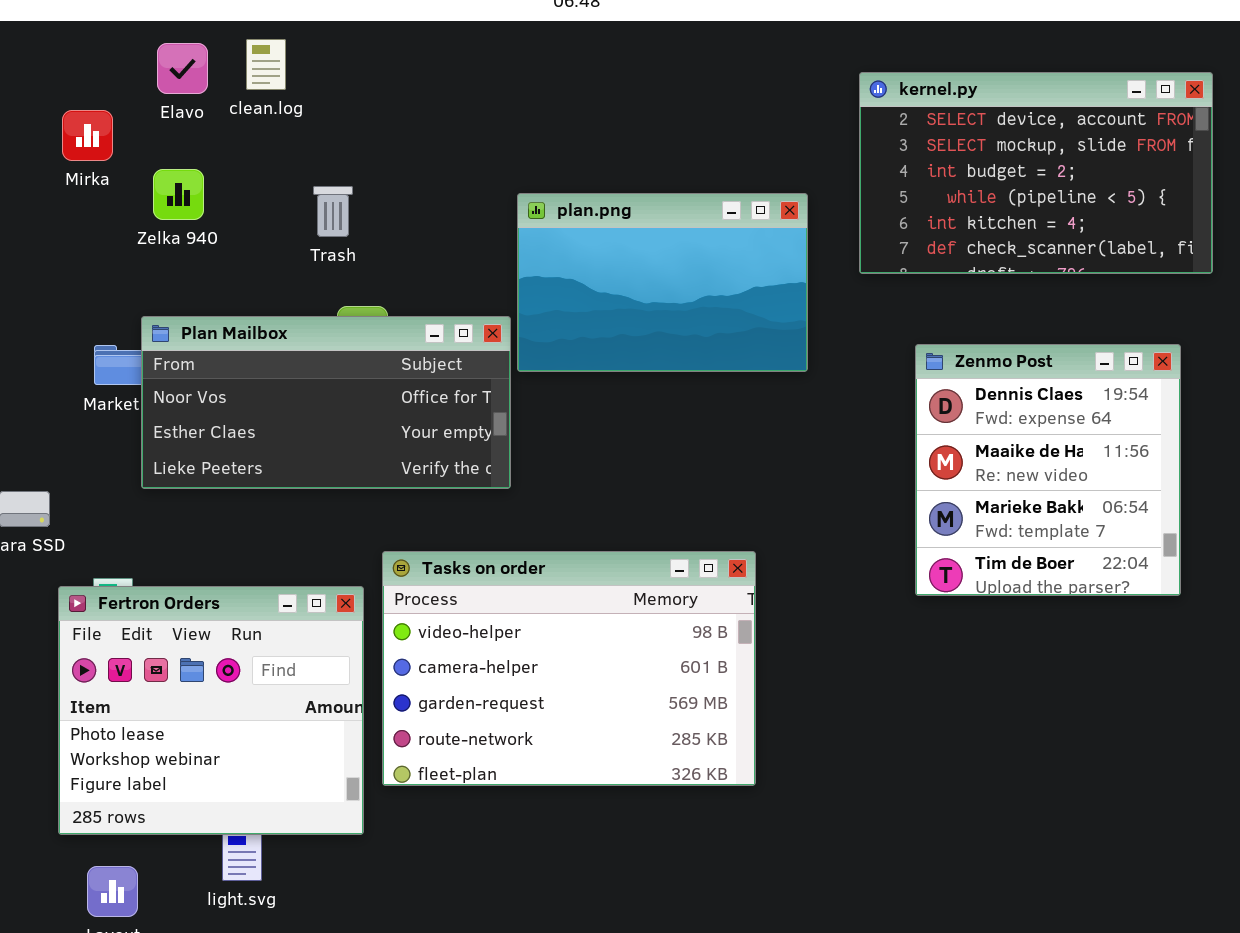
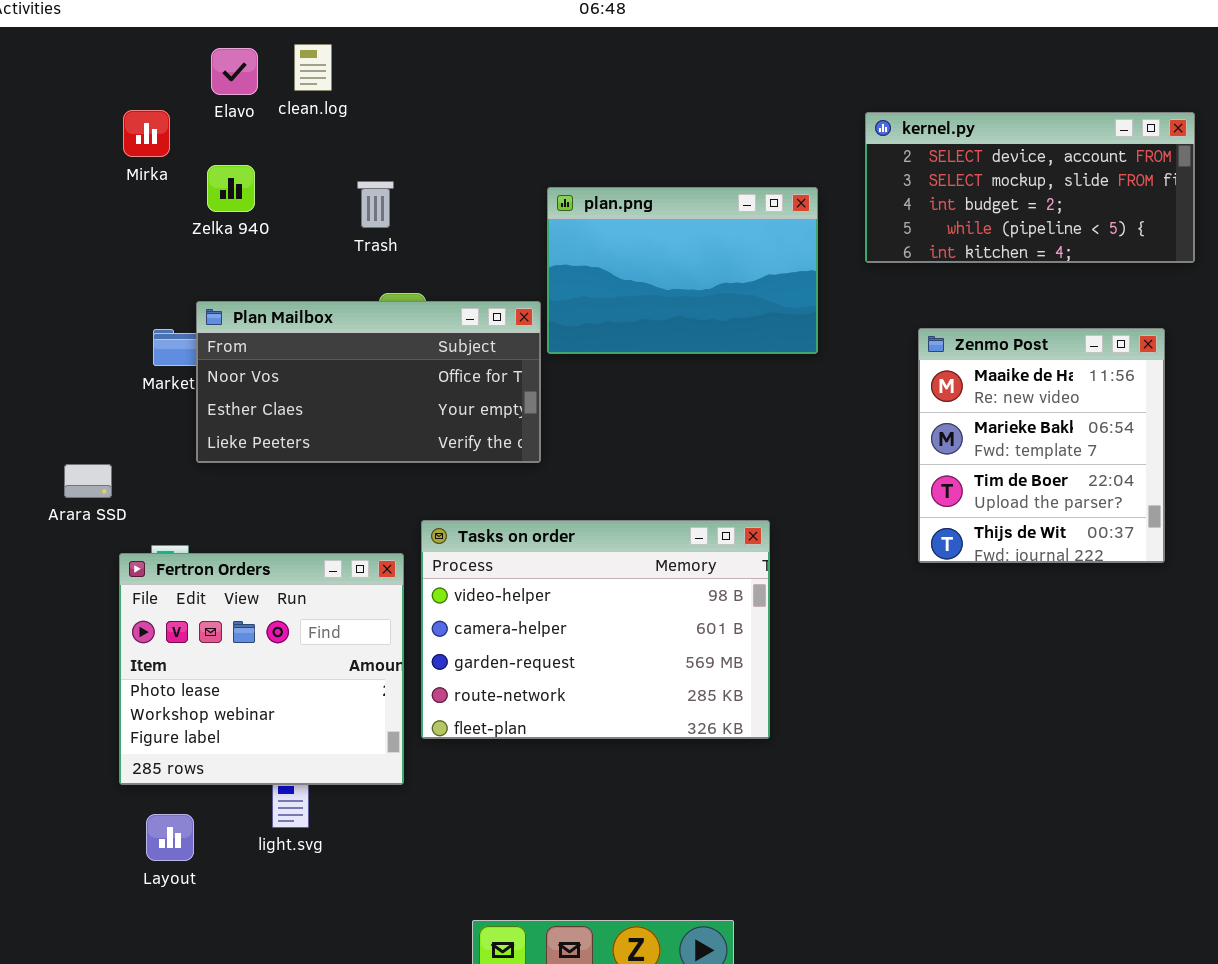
kernel.py: [859,72,1213,274] -> [865,112,1195,263], resized
Zenmo Post: [915,344,1181,596] -> [918,328,1165,563], scrolled down 1 row

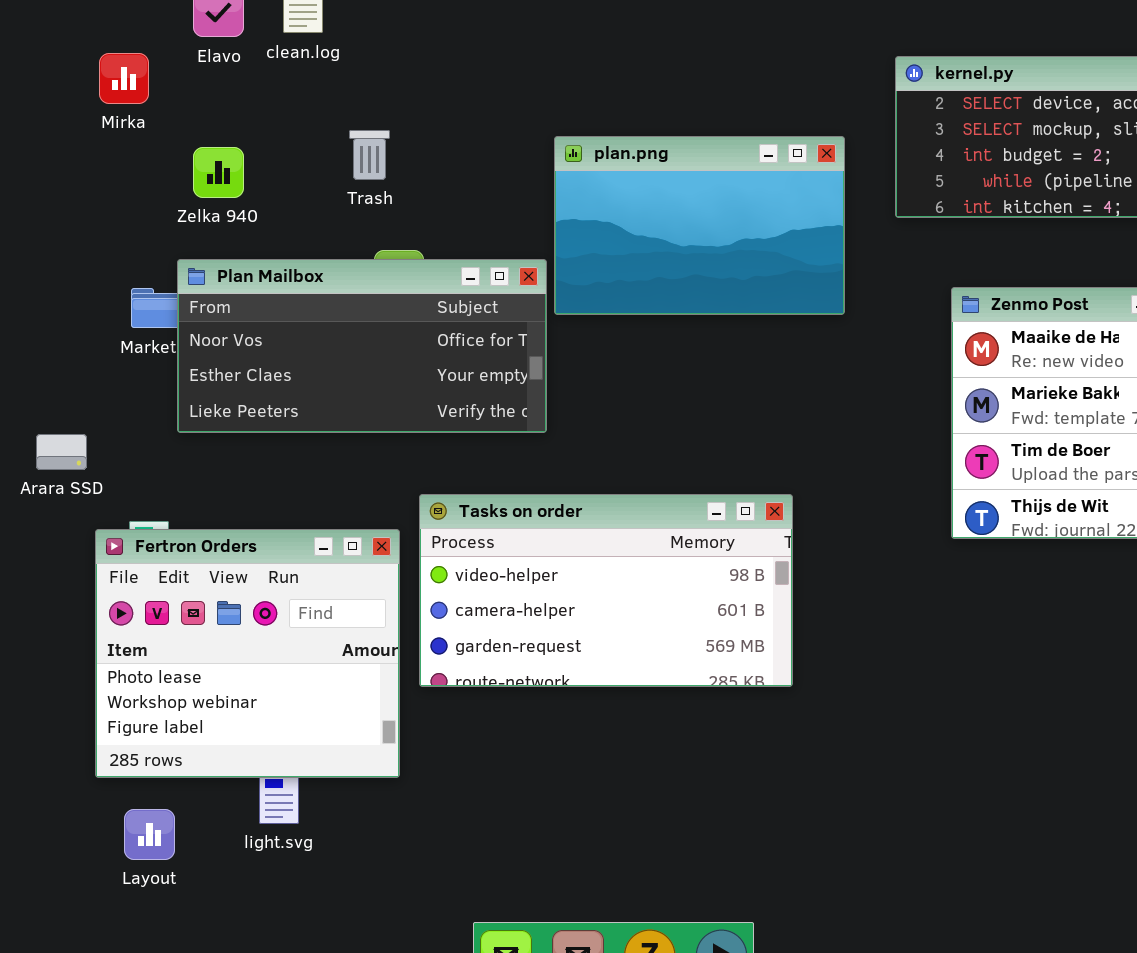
Zelka 940: [207,165,255,212] -> [193,147,244,198], moved
Tasks on order: [421,520,770,739] -> [419,494,793,687], resized

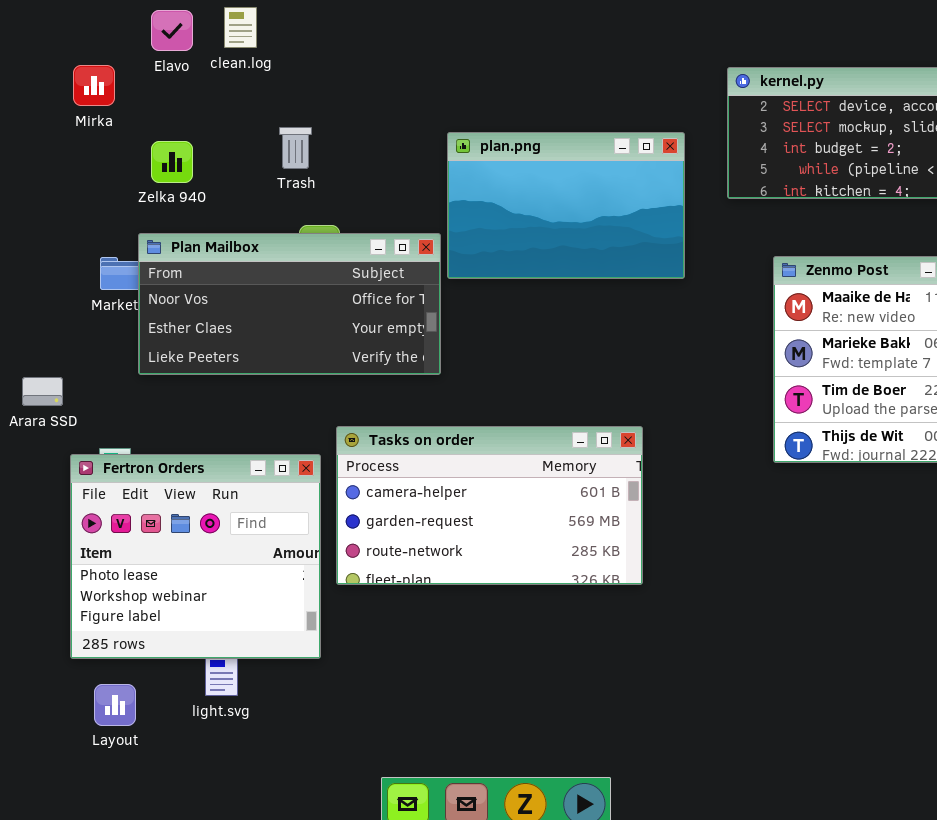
Tasks on order: [419,494,793,687] -> [336,426,643,585], scrolled down 1 row

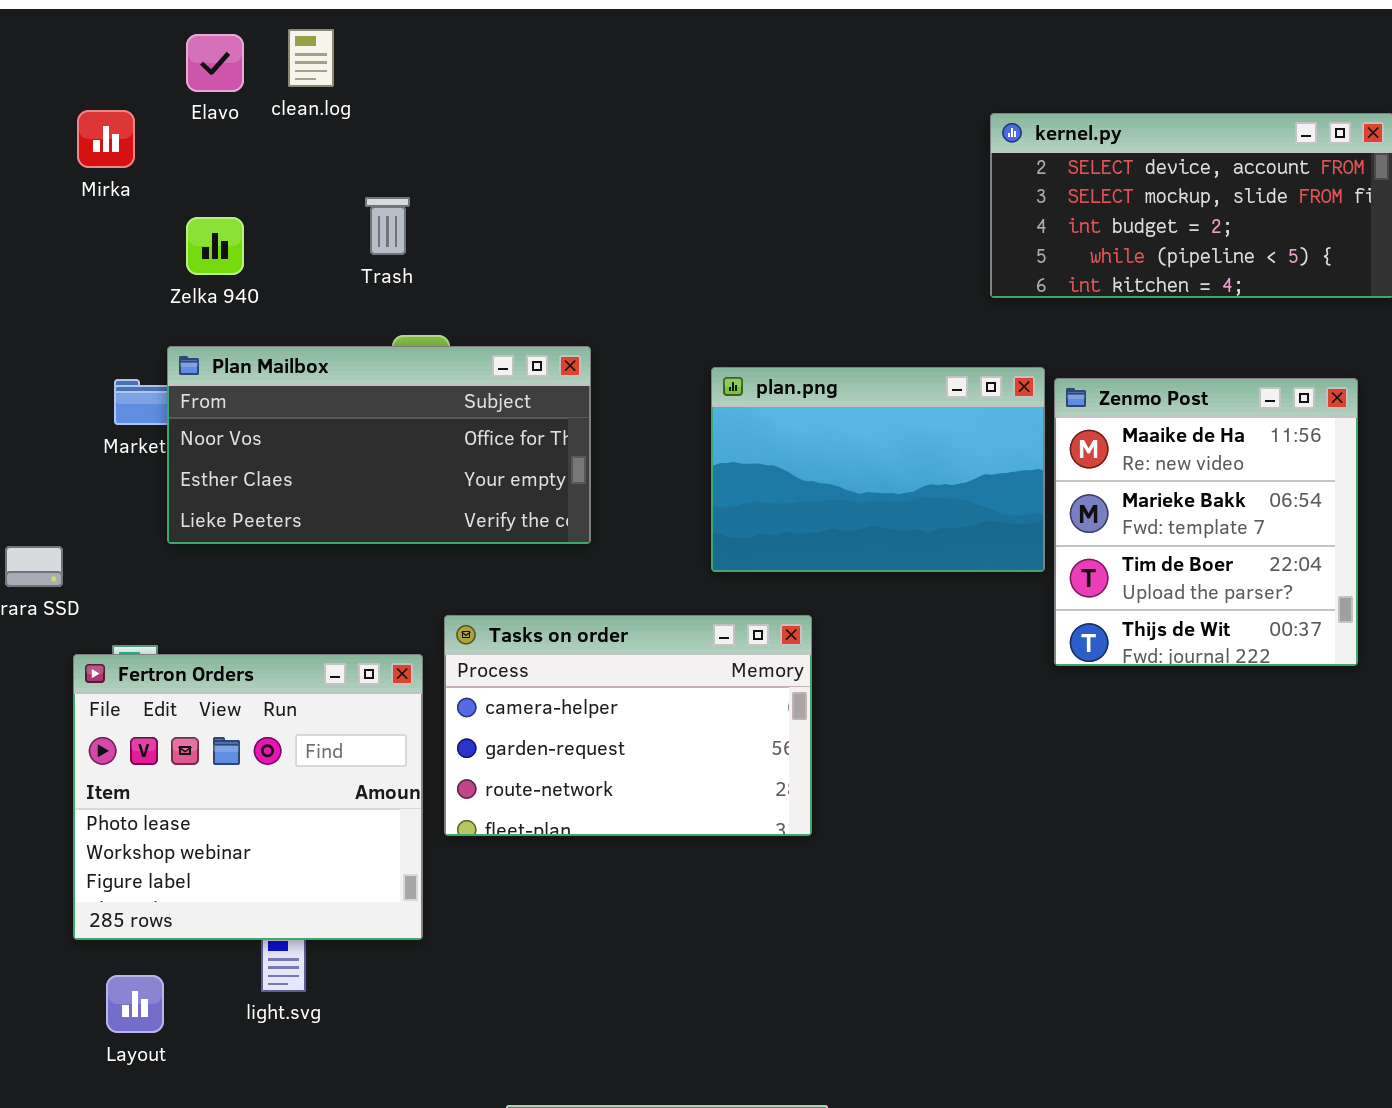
plan.png: [447,132,685,279] -> [711,367,1045,572], moved
Tasks on order: [336,426,643,585] -> [444,615,812,836], resized

